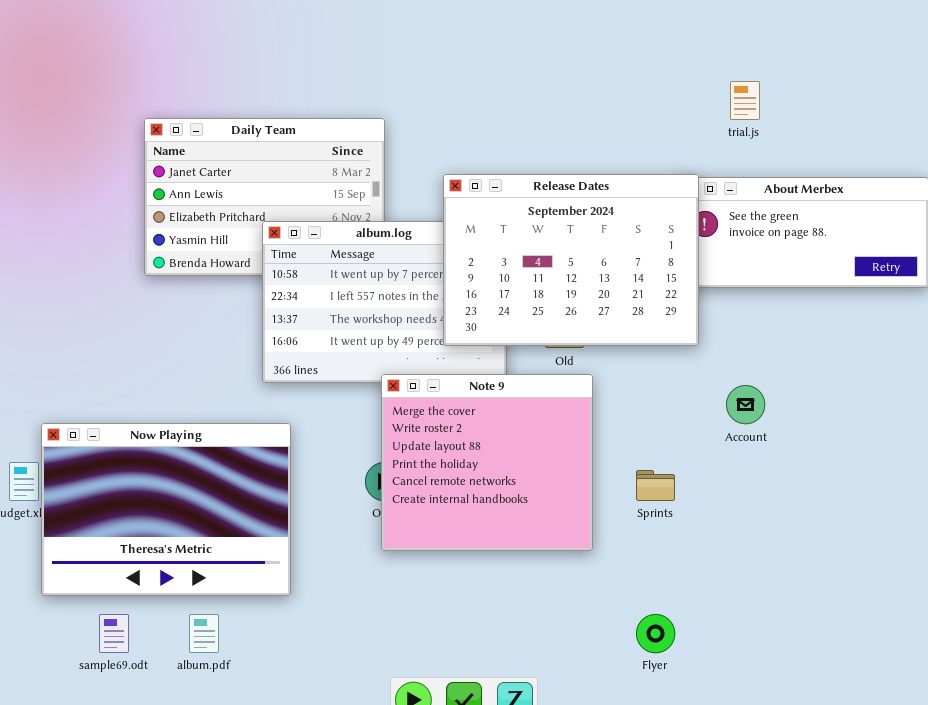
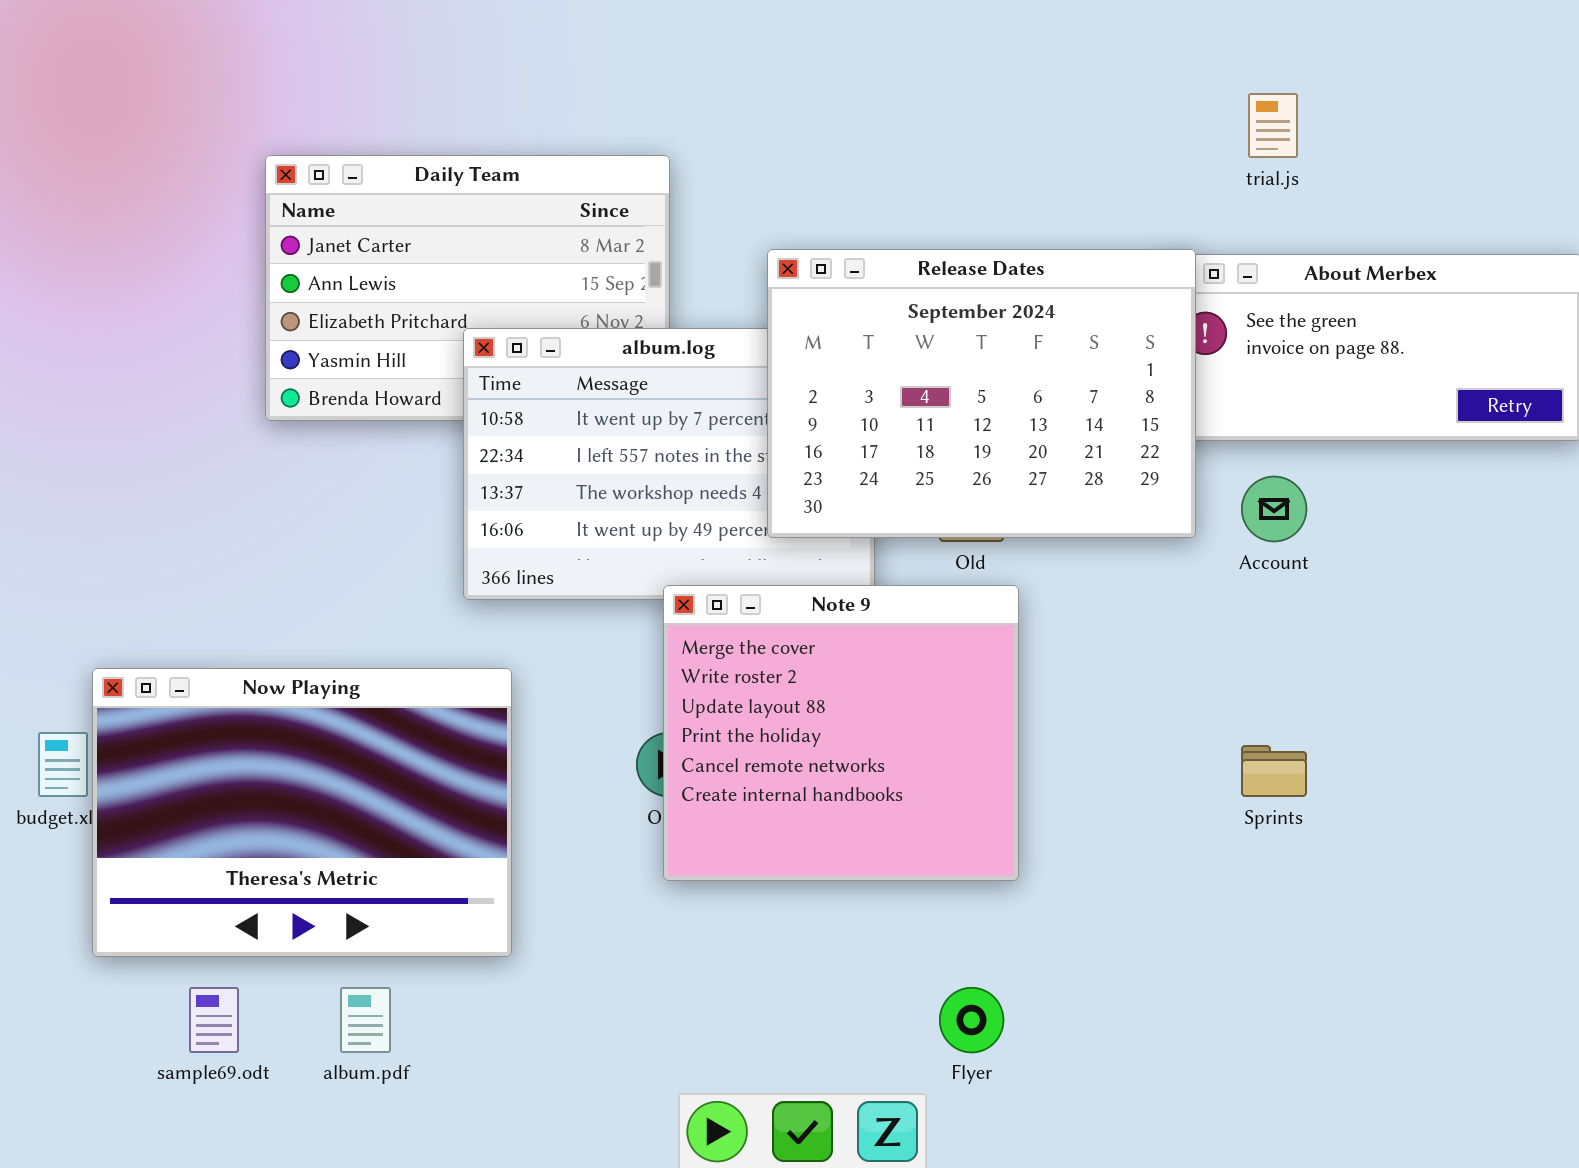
Account: [726,385,765,424] -> [1241,476,1307,542], moved
Sprints: [636,470,675,501] -> [1241,745,1307,797], moved
Flyer: [636,614,675,653] -> [939,987,1004,1053], moved

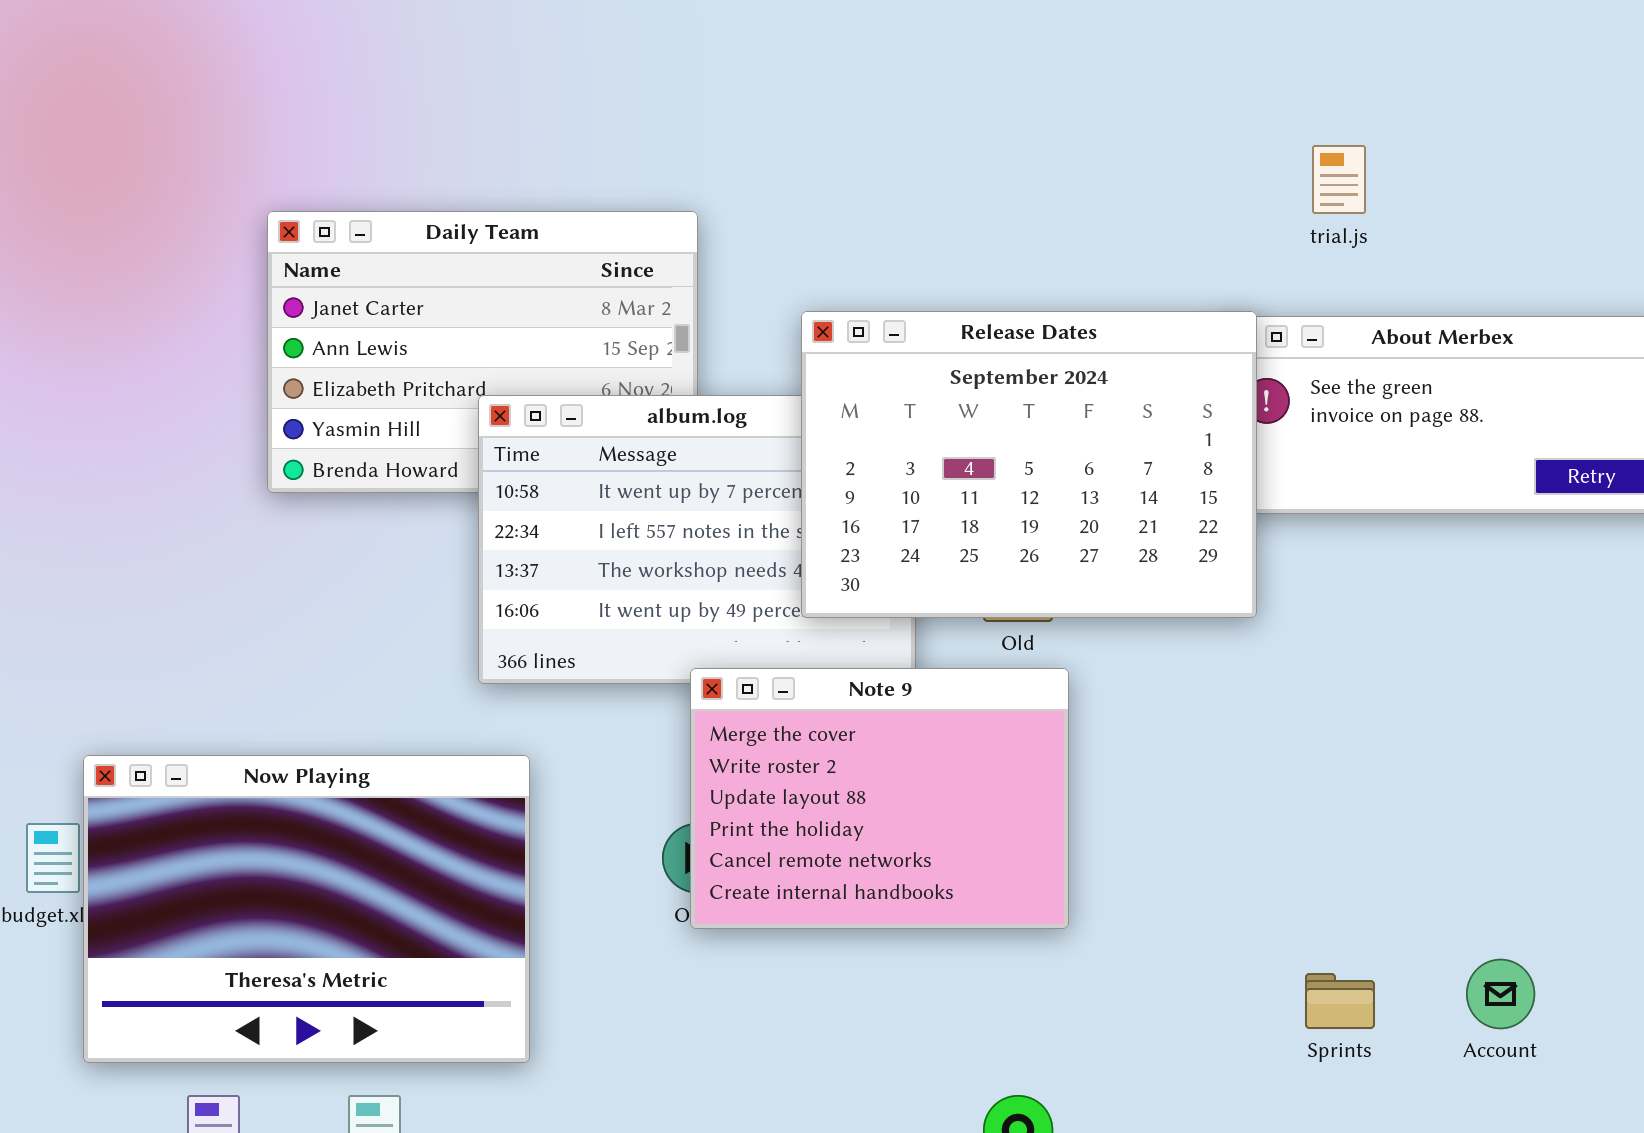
Account: [1241,476,1307,542] -> [1466,959,1535,1029], moved
Note 9: [663,585,1019,881] -> [690,668,1069,929], resized
Sprints: [1241,745,1307,797] -> [1305,973,1375,1029], moved

